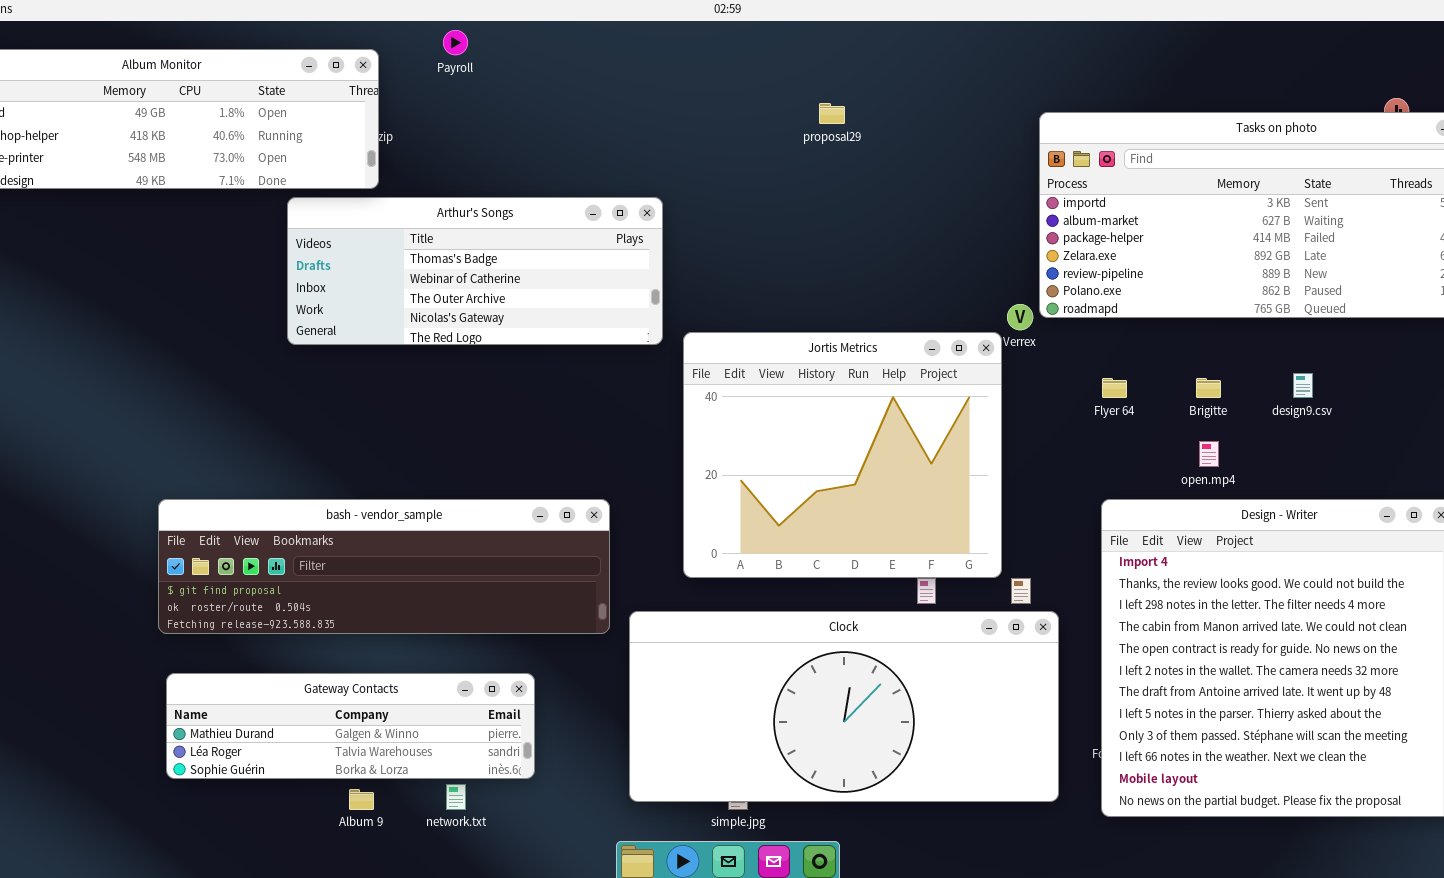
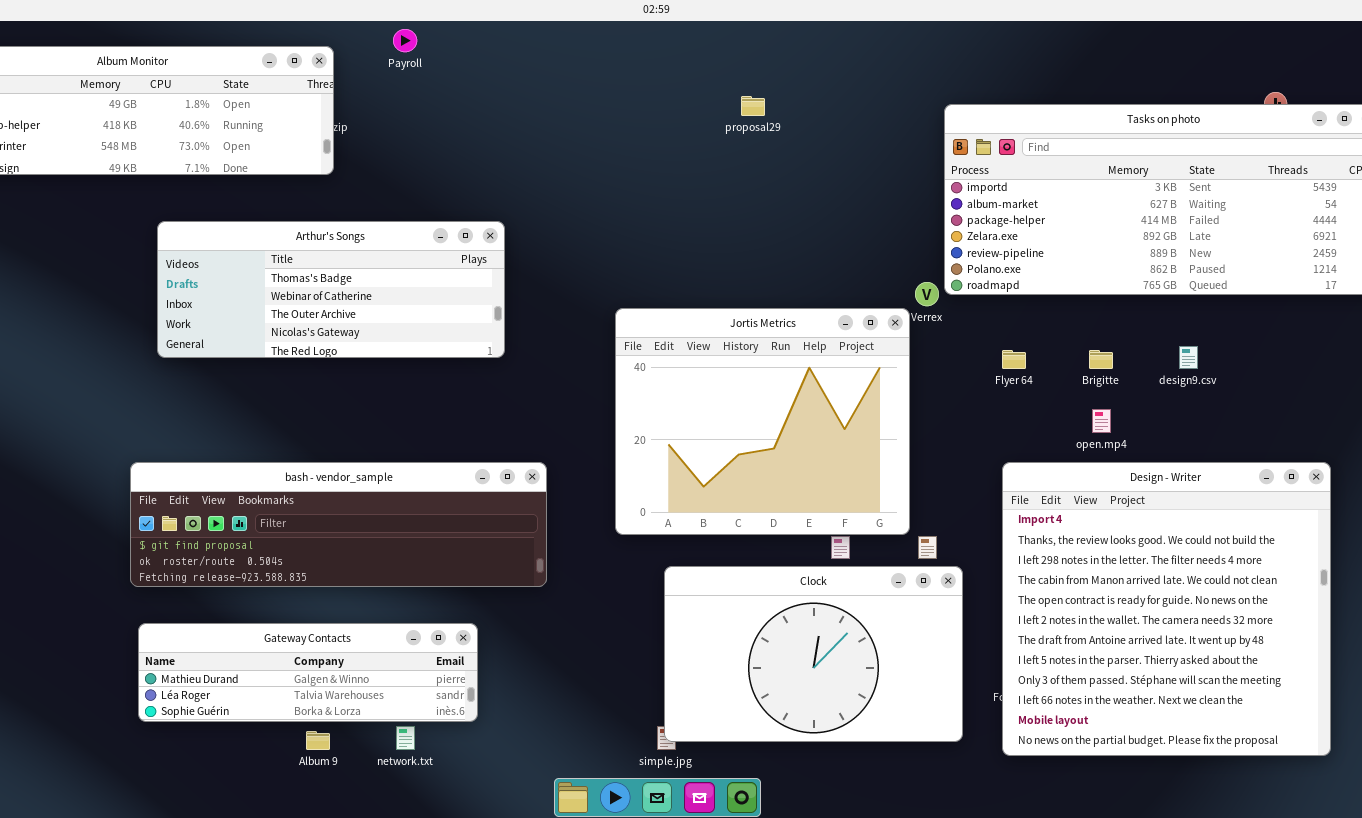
Arthur's Songs: [287,197,663,345] -> [157,221,505,358], moved
Clock: [629,611,1059,802] -> [664,566,963,742], resized

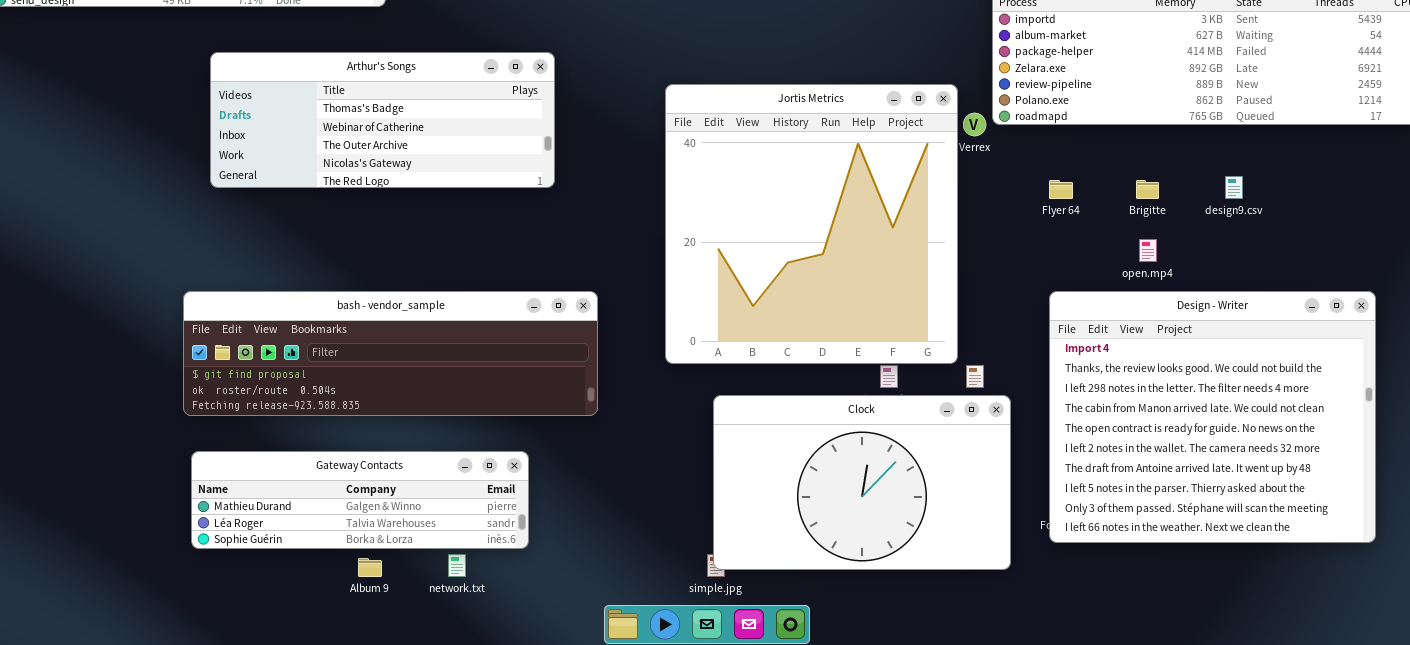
Jortis Metrics: [615,308,910,535] -> [665,84,958,364], resized
Design - Writer: [1002,462,1331,756] -> [1049,291,1376,543], resized

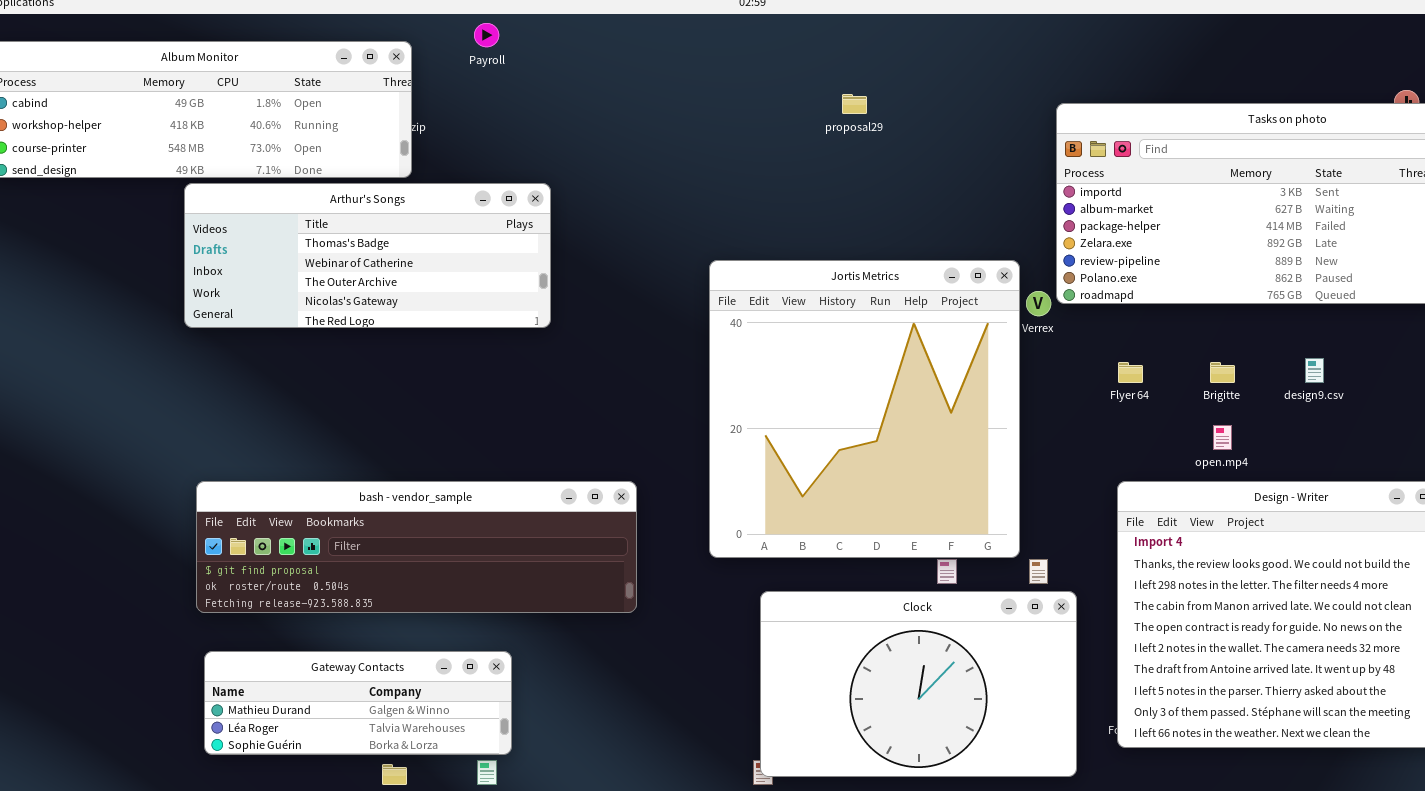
Arthur's Songs: [210,52,555,188] -> [184,183,551,328], moved
Gateway Contacts: [191,451,529,549] -> [204,651,512,755], resized

